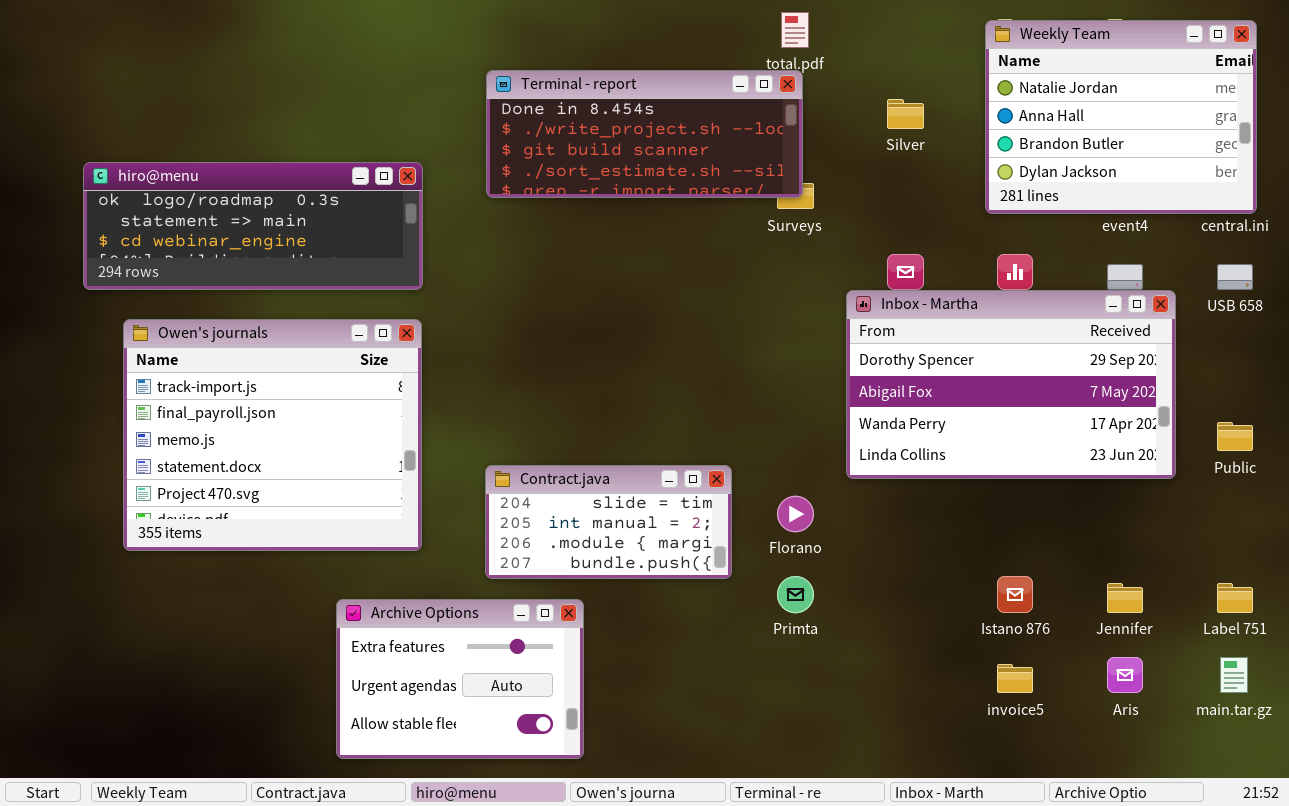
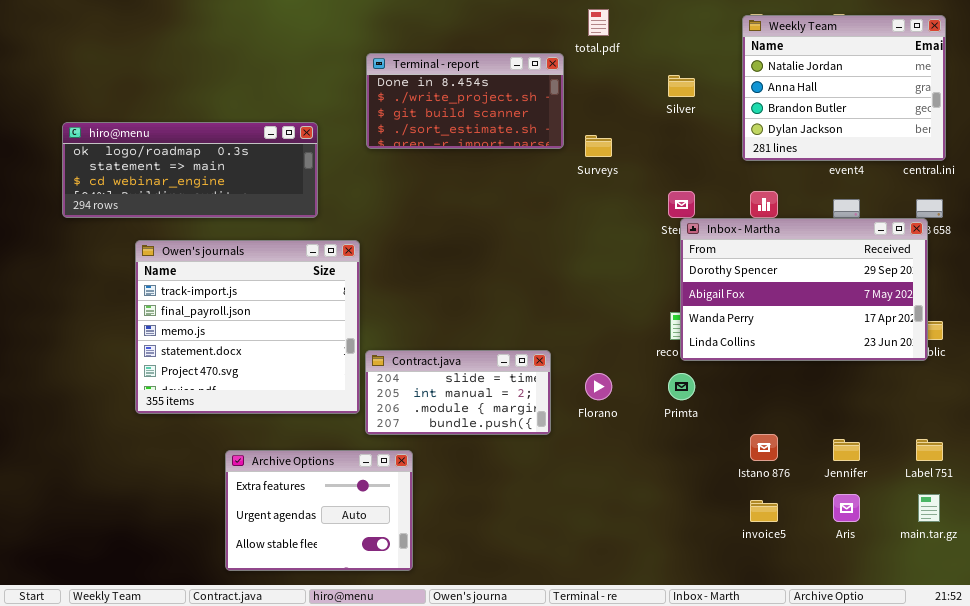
Terminal - report: [486,70,803,198] -> [366,53,564,149], resized
Inbox - Martha: [846,290,1176,479] -> [680,218,928,361], moved
Owen's journals: [123,319,422,551] -> [135,240,360,414], moved
Primta: [777,576,814,613] -> [668,373,695,400], moved
Archive Options: [336,599,584,759] -> [225,450,413,571], moved

